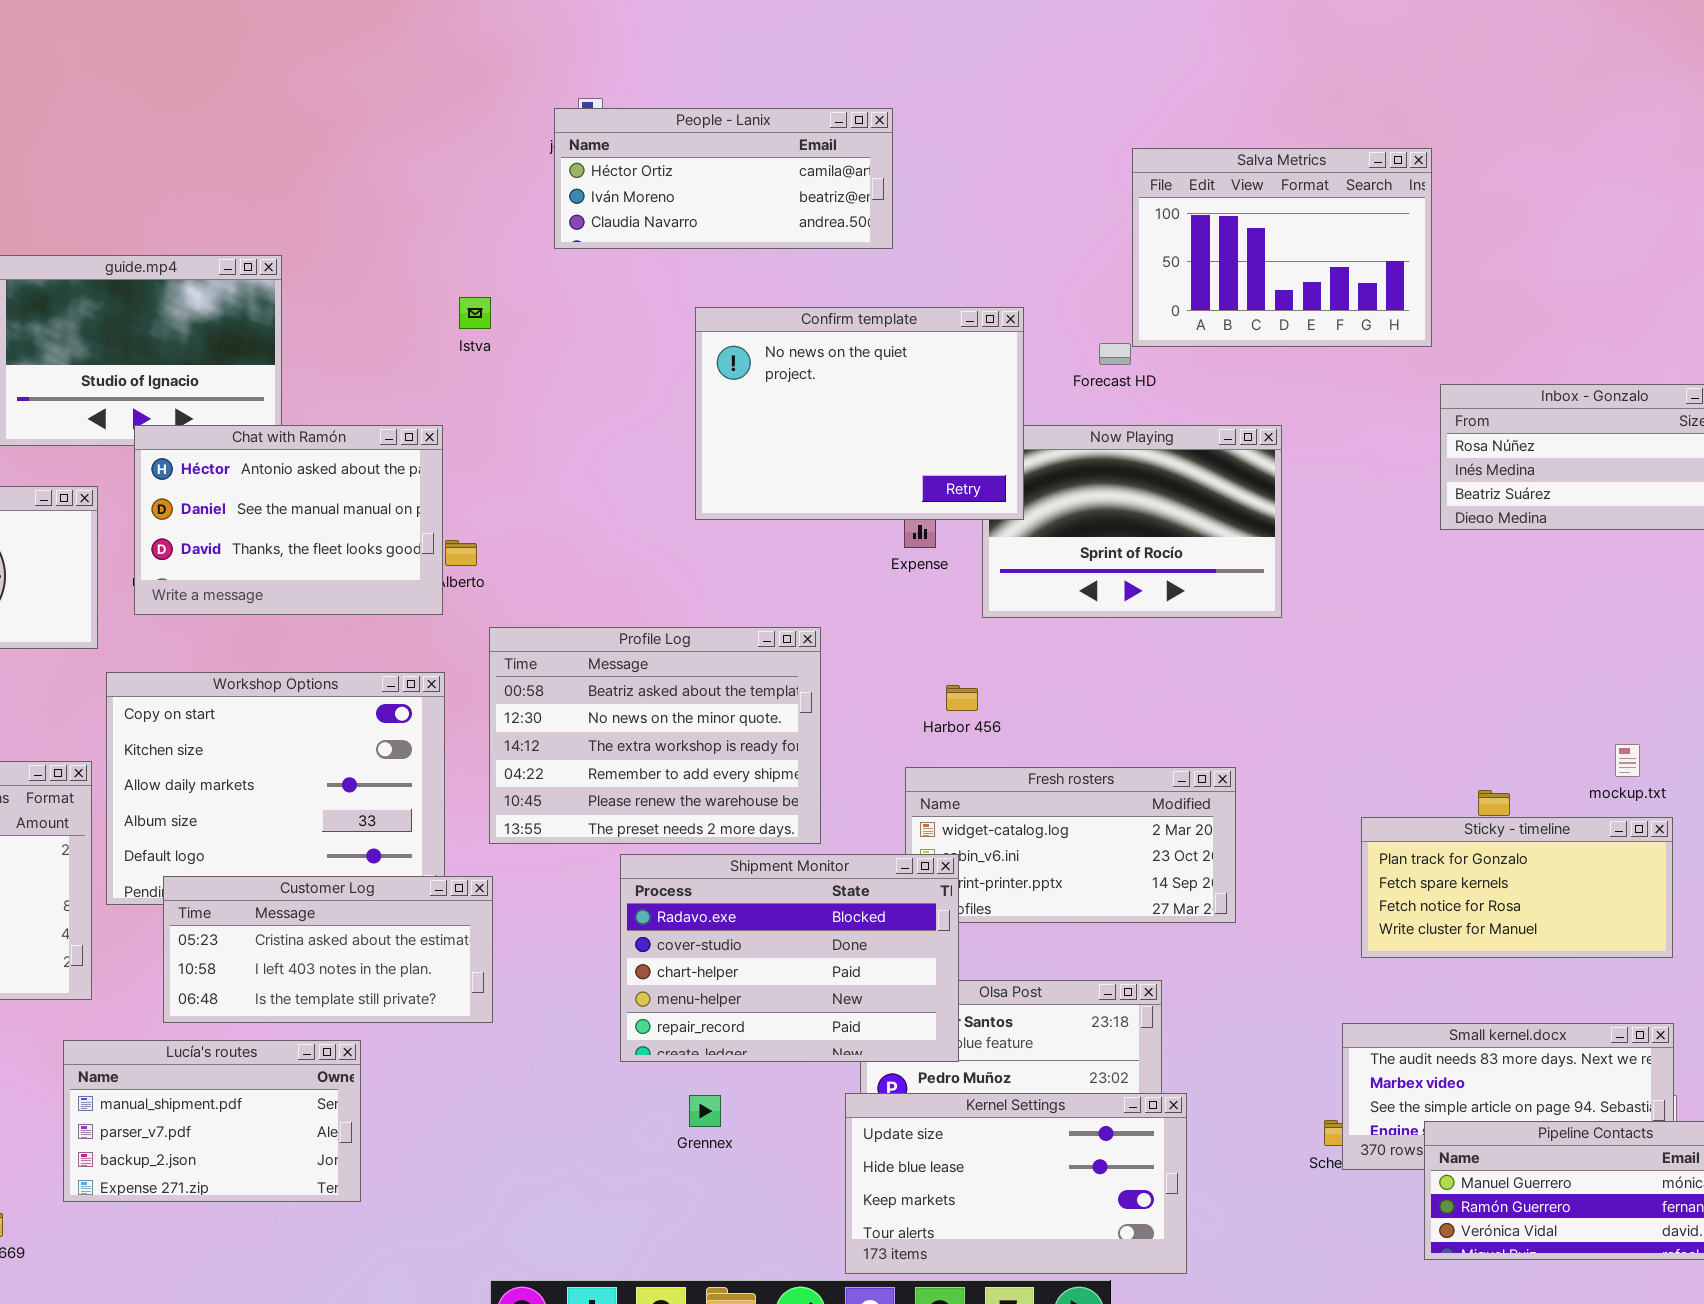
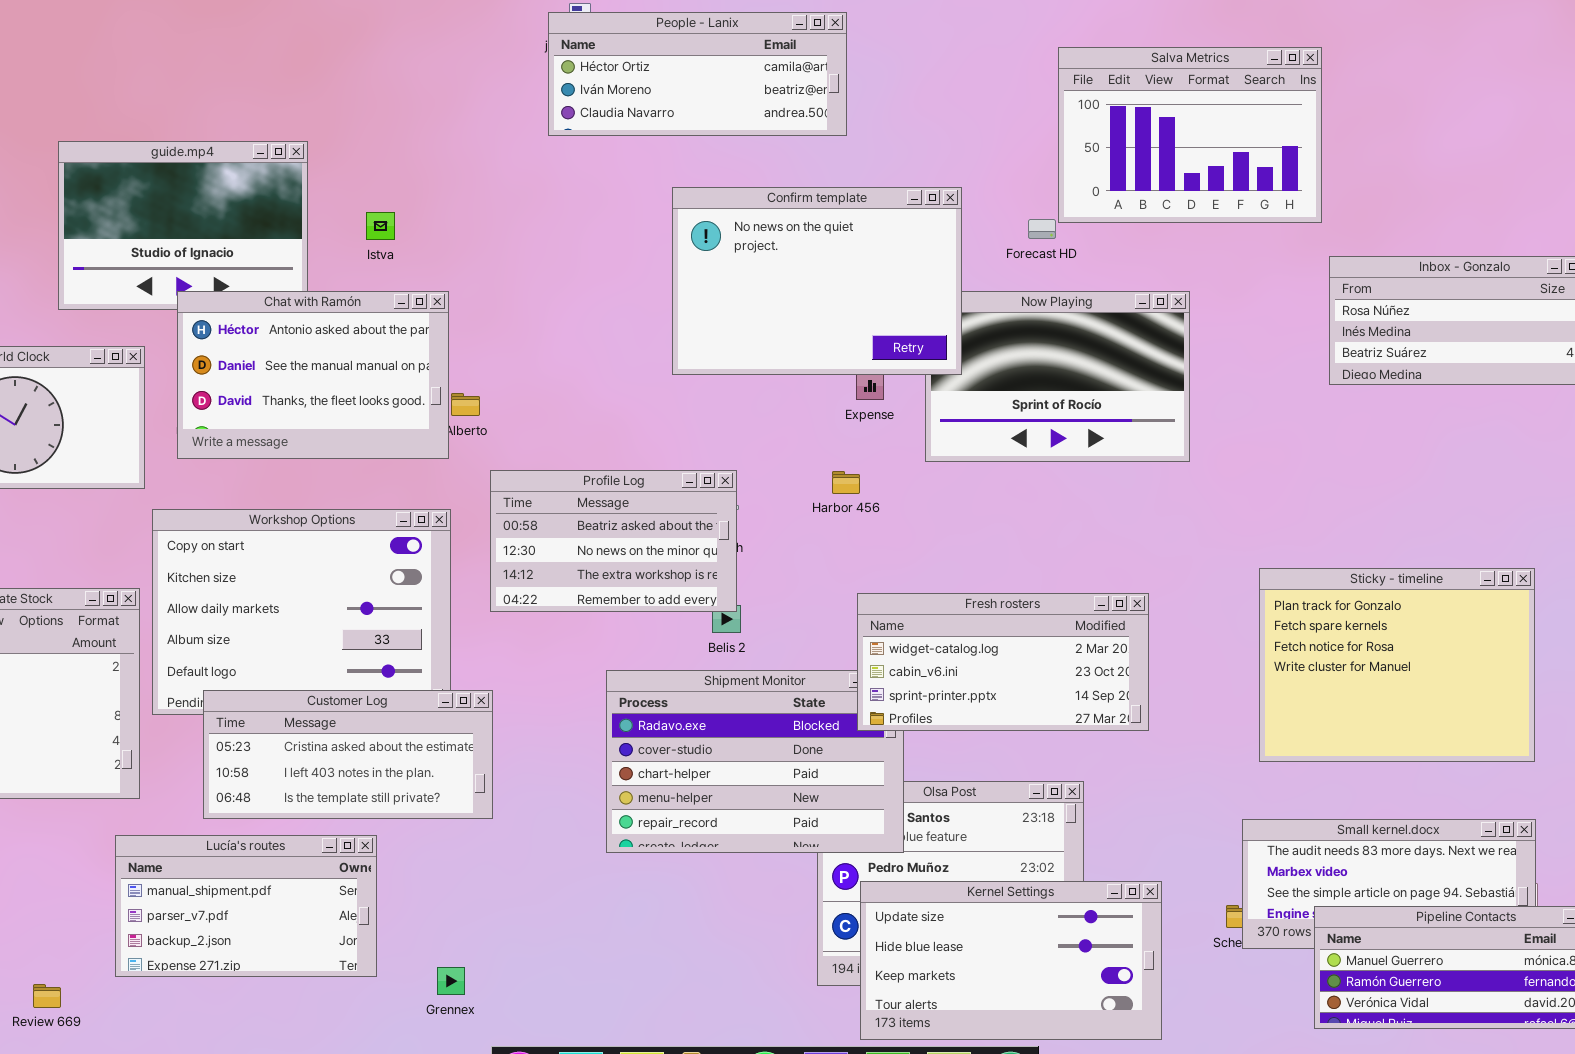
Istva: [459,297,491,329] -> [366,212,395,240], moved
Profile Log: [489,627,821,844] -> [490,470,737,612], resized
Harbor 456: [946,685,978,711] -> [832,471,860,494], moved
Fresh rosters: [905,767,1236,923] -> [857,593,1149,731], raised
Sticky - timeline: [1361,817,1673,958] -> [1259,568,1535,762], resized
Kernel Settings: [845,1093,1187,1274] -> [860,881,1162,1040], moved
Grennex: [689,1095,721,1127] -> [437,967,465,995], moved

